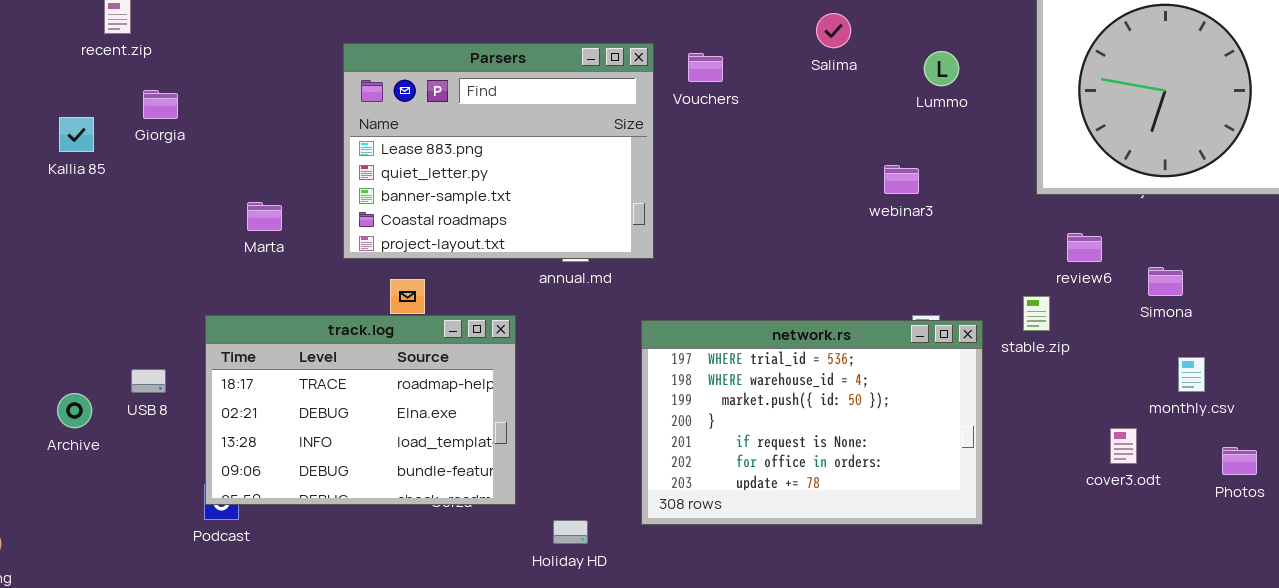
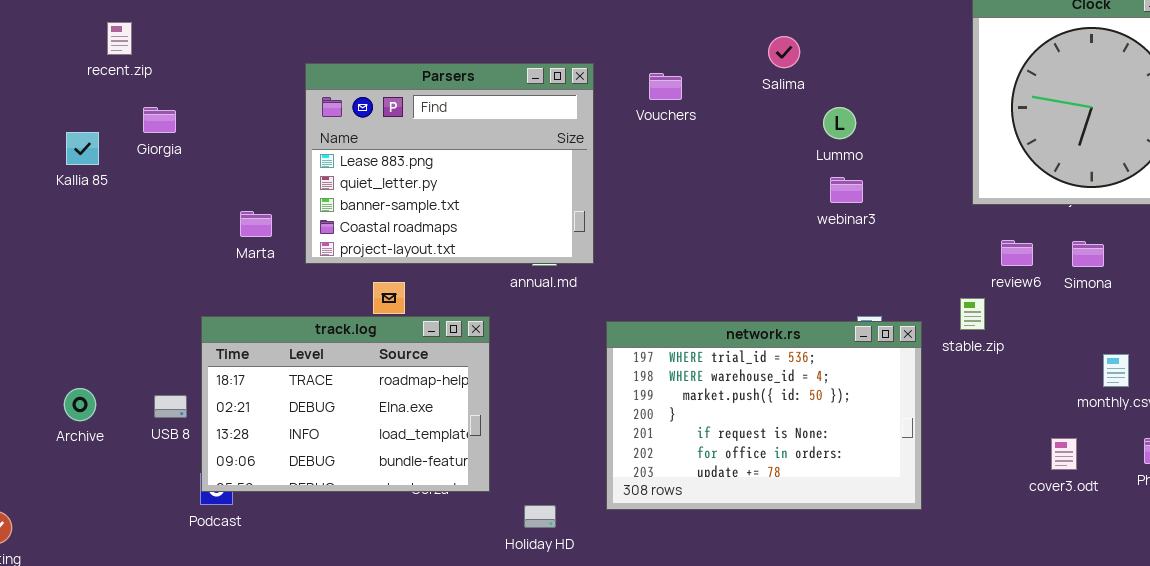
Parsers: [343,43,654,259] -> [305,63,594,264], moved
Lummo: [924,51,959,86] -> [823,107,856,139], moved
Simona: [1148,267,1183,296] -> [1072,241,1104,267], moved
USB 8: [131,369,166,393] -> [154,395,187,418], moved
cover3.odt: [1110,428,1137,464] -> [1051,438,1077,470], moved

